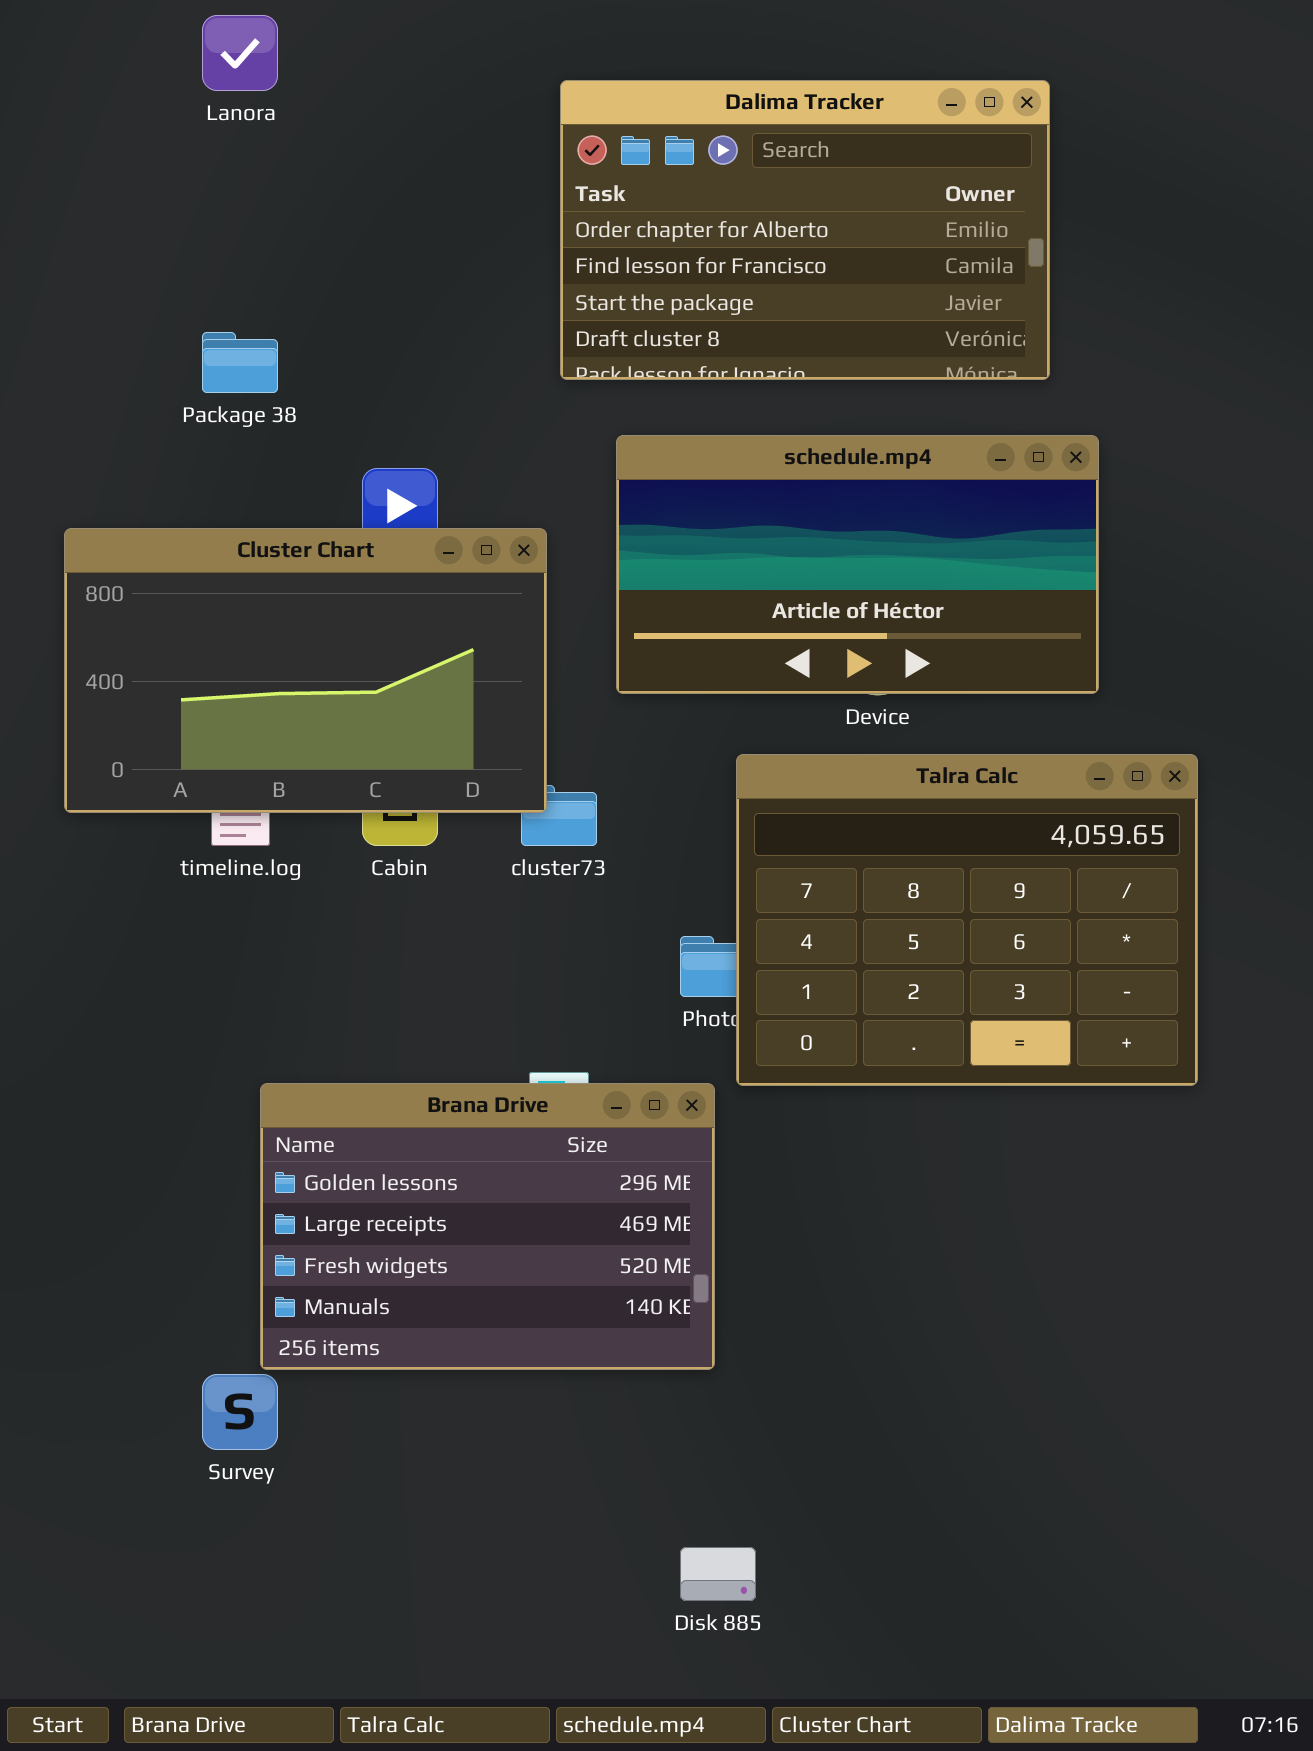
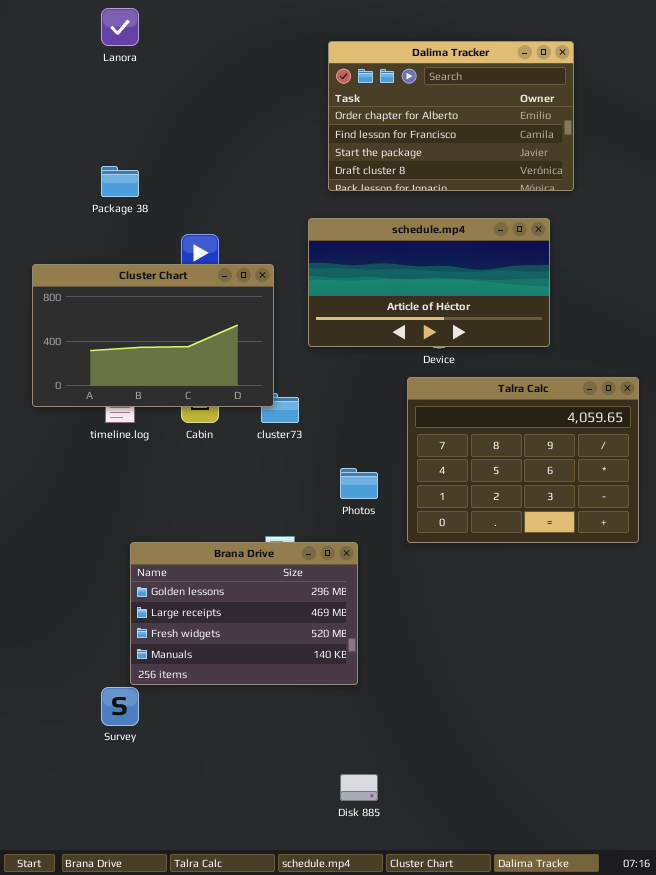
Dalima Tracker: [560,80,1050,380] -> [328,41,574,191], moved
Talra Calc: [736,754,1198,1086] -> [407,377,639,543], moved

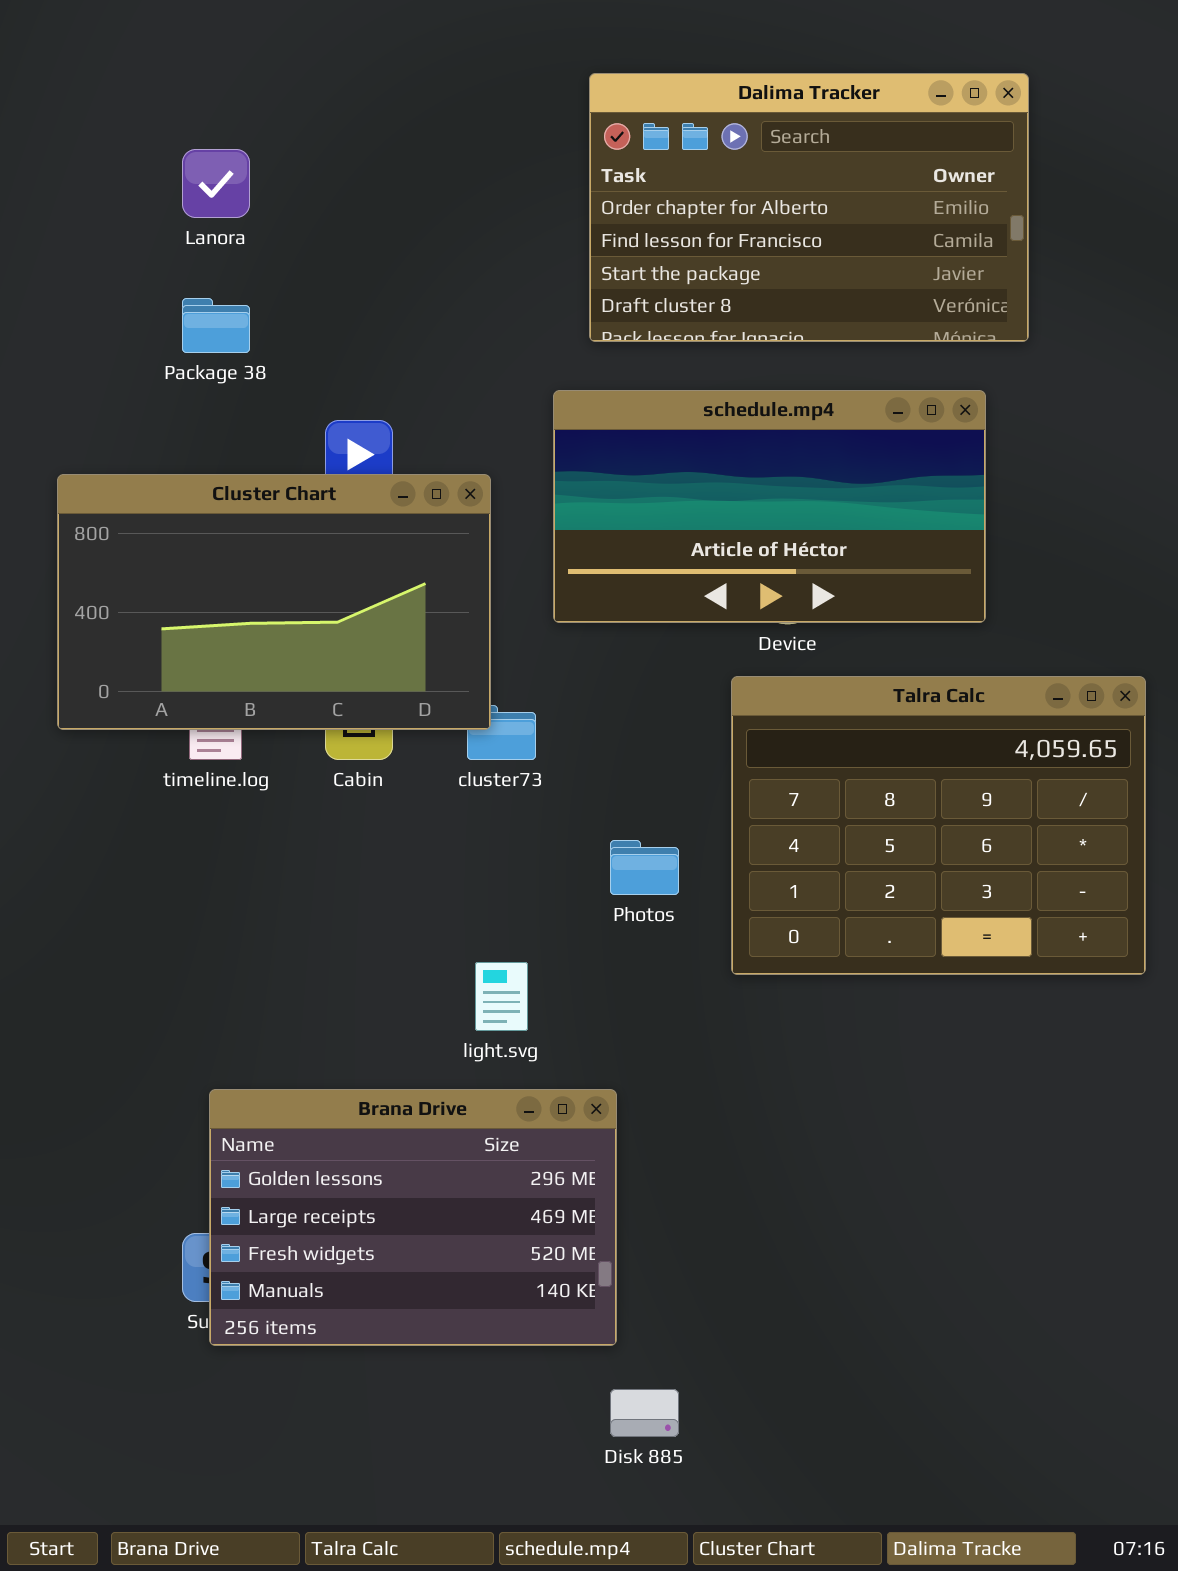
Lanora: [101,8,139,46] -> [182,149,250,218], moved
Brana Drive: [130,542,358,685] -> [209,1089,617,1346], moved

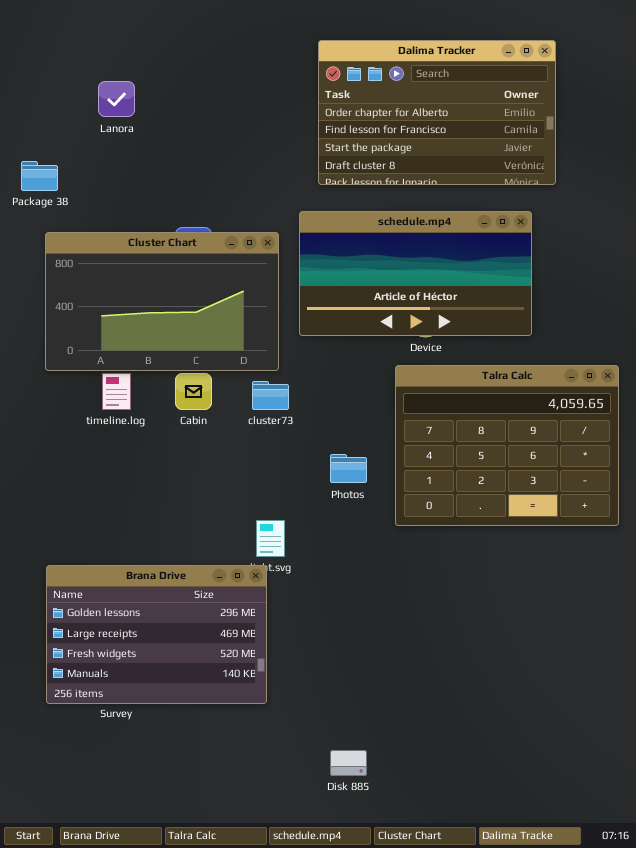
Package 38: [182,298,250,353] -> [21,161,58,191], moved
Cluster Chart: [57,474,491,730] -> [45,232,279,371], moved
Brana Drive: [209,1089,617,1346] -> [46,565,267,704], moved

